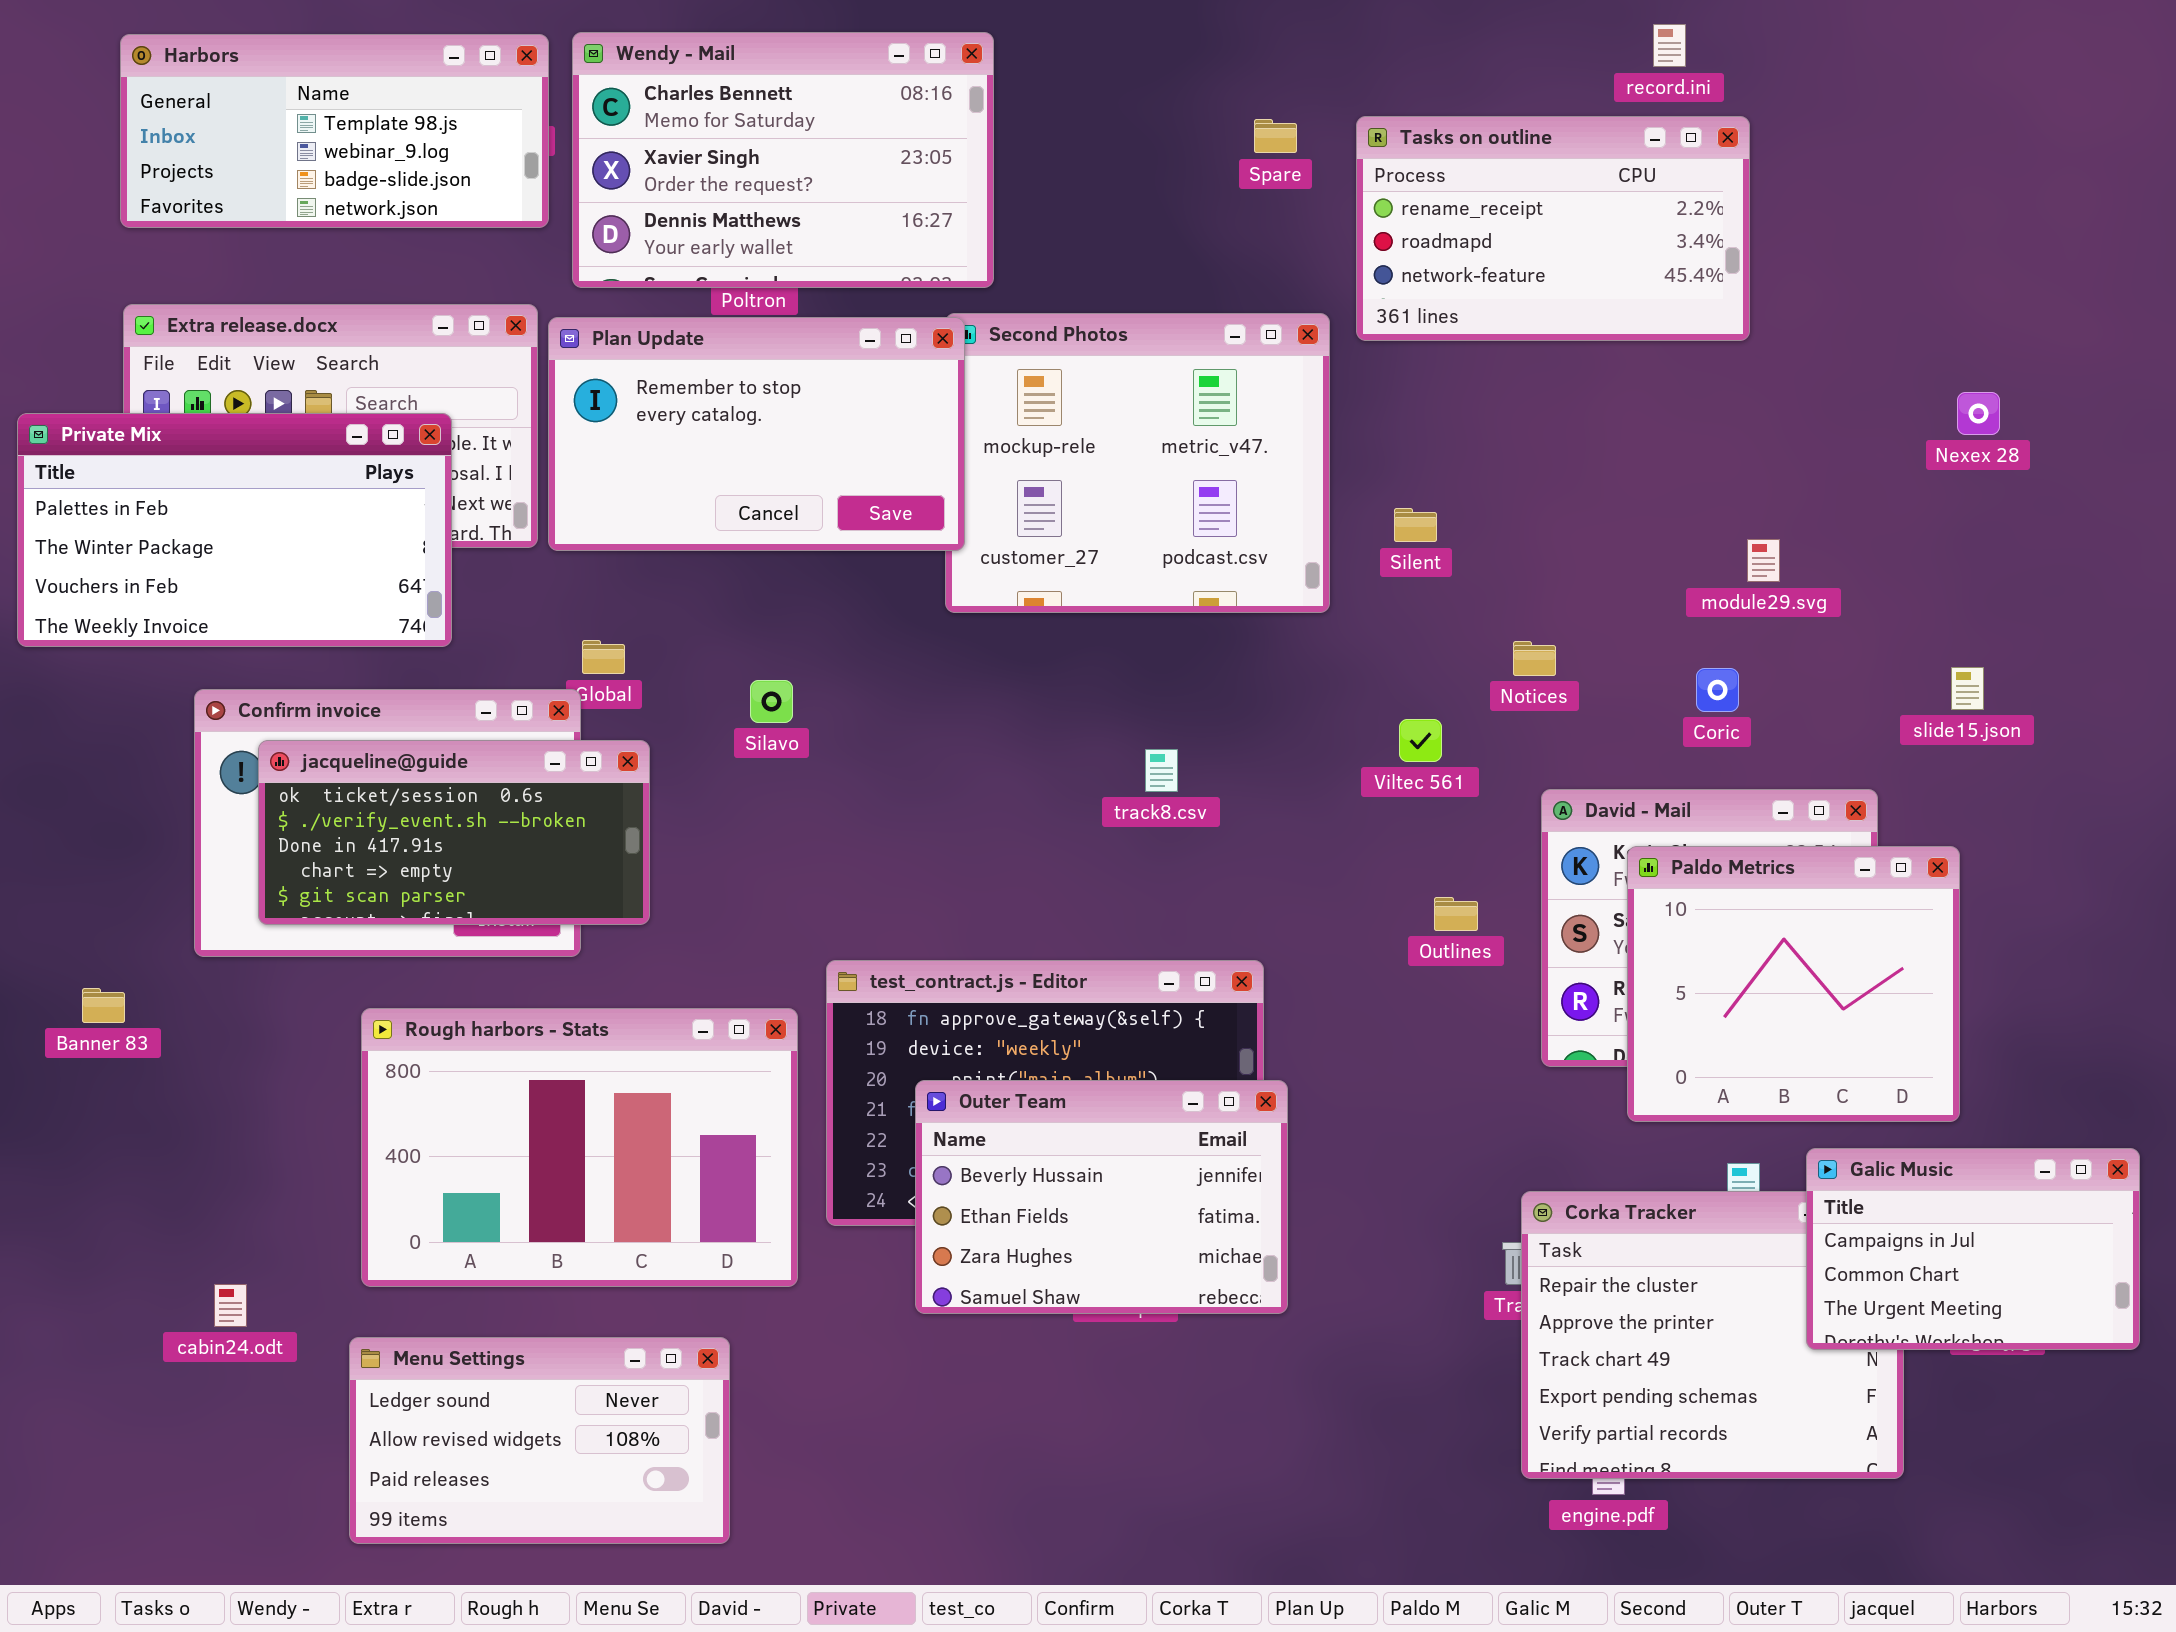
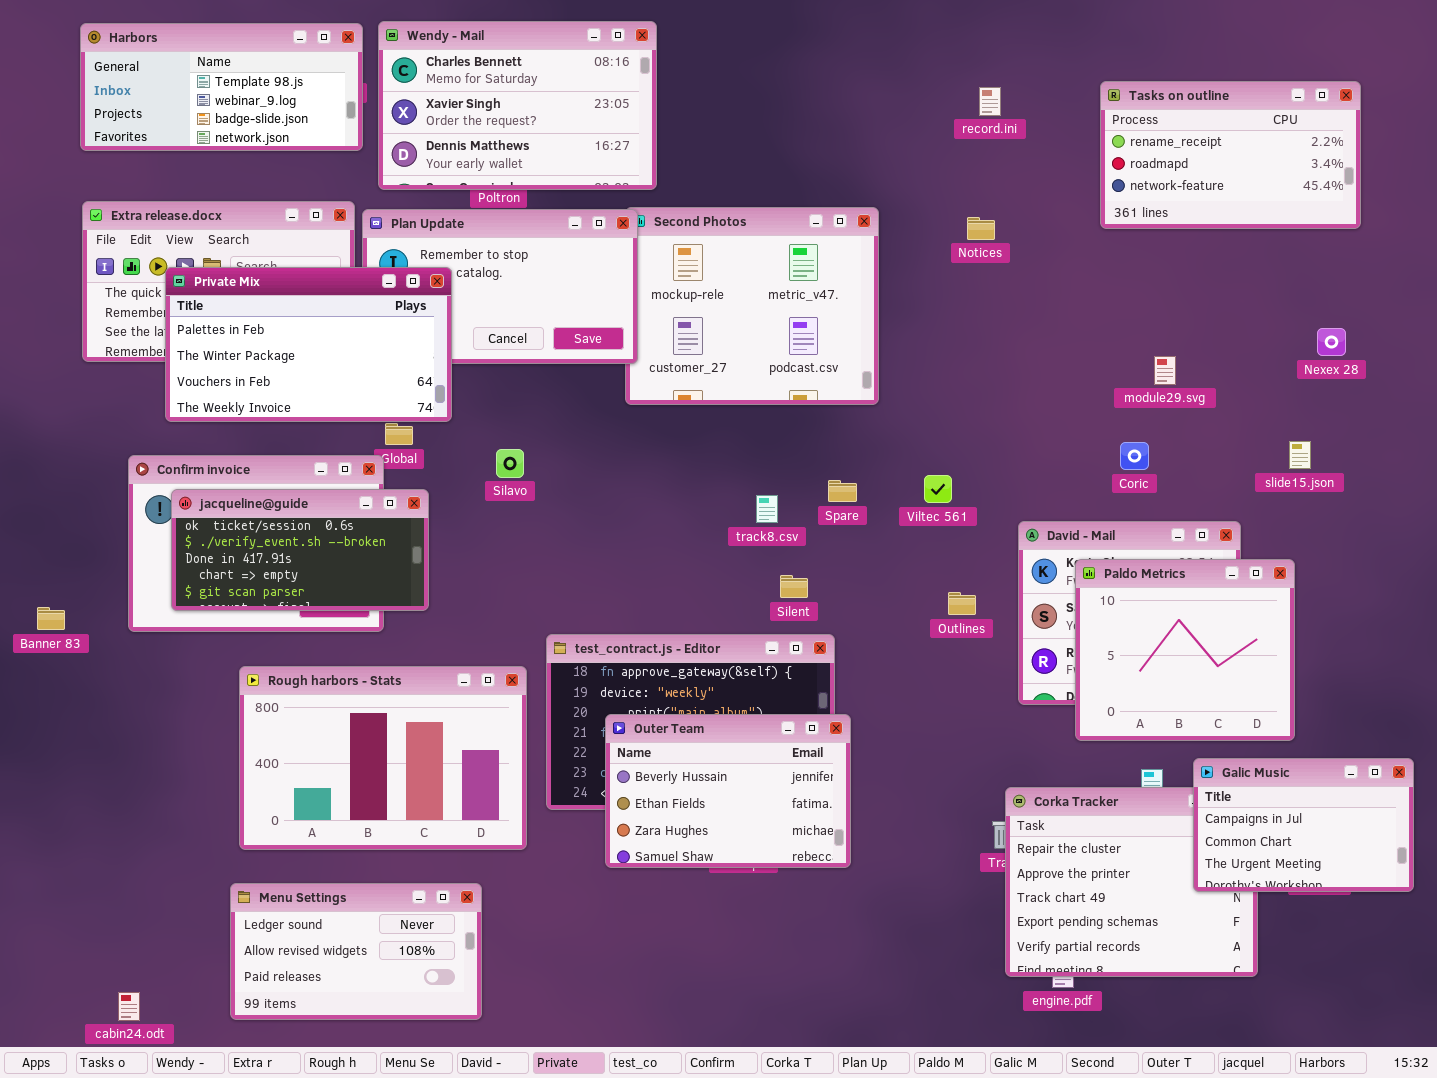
record.ini: [1653,24,1686,67] -> [979,87,1001,116], moved
Tasks on outline: [1356,116,1750,341] -> [1100,81,1361,229], moved
Spare: [1254,119,1297,153] -> [828,480,857,502], moved
Nexex 28: [1957,392,2000,435] -> [1317,328,1346,356], moved
Private Mix: [17,413,452,647] -> [165,267,452,422], moved
Silent: [1394,508,1437,542] -> [780,575,808,598], moved
Notices: [1513,641,1556,676] -> [967,217,995,240], moved
Banner 83: [82,988,125,1023] -> [37,607,65,630], moved
cabin24.odt: [214,1284,247,1327] -> [118,992,140,1021], moved

